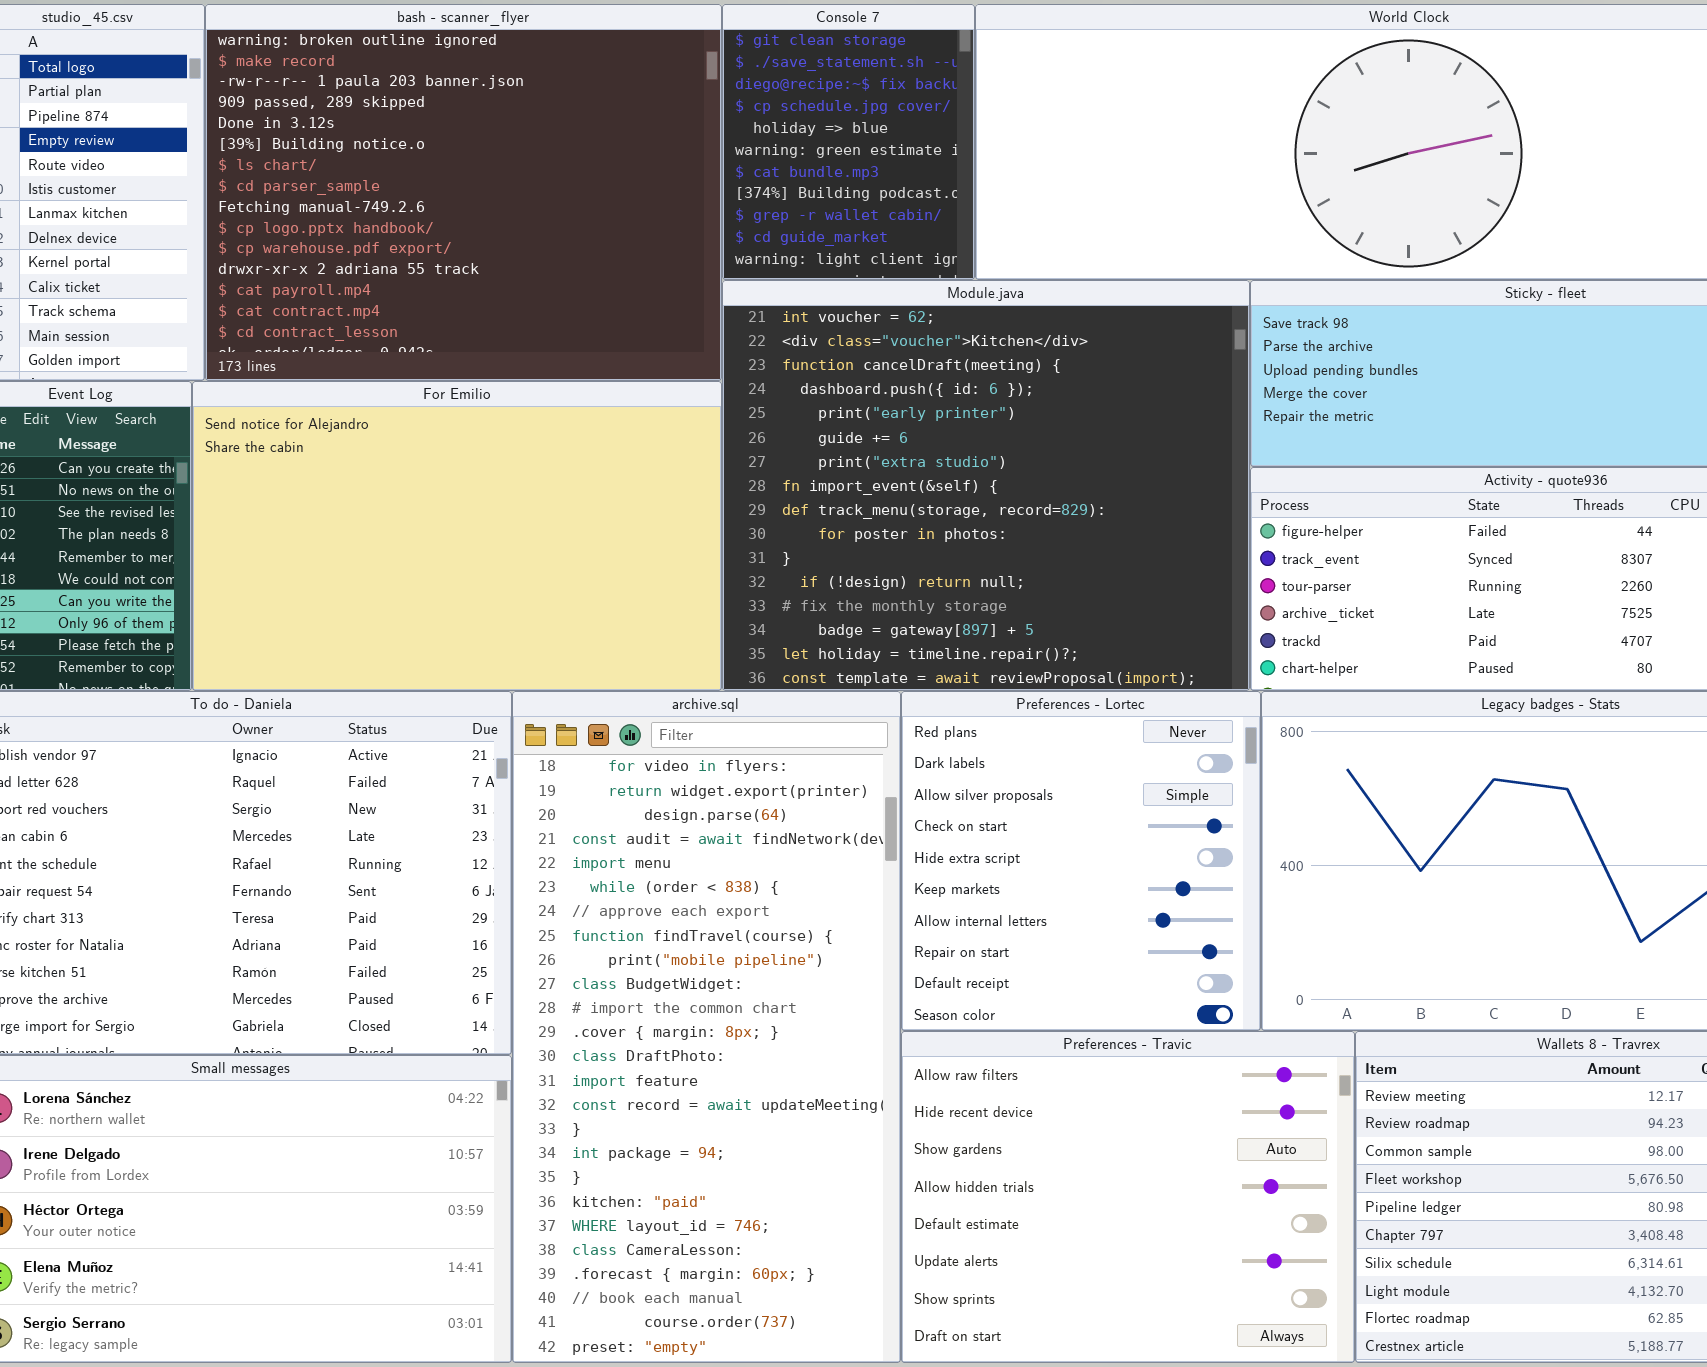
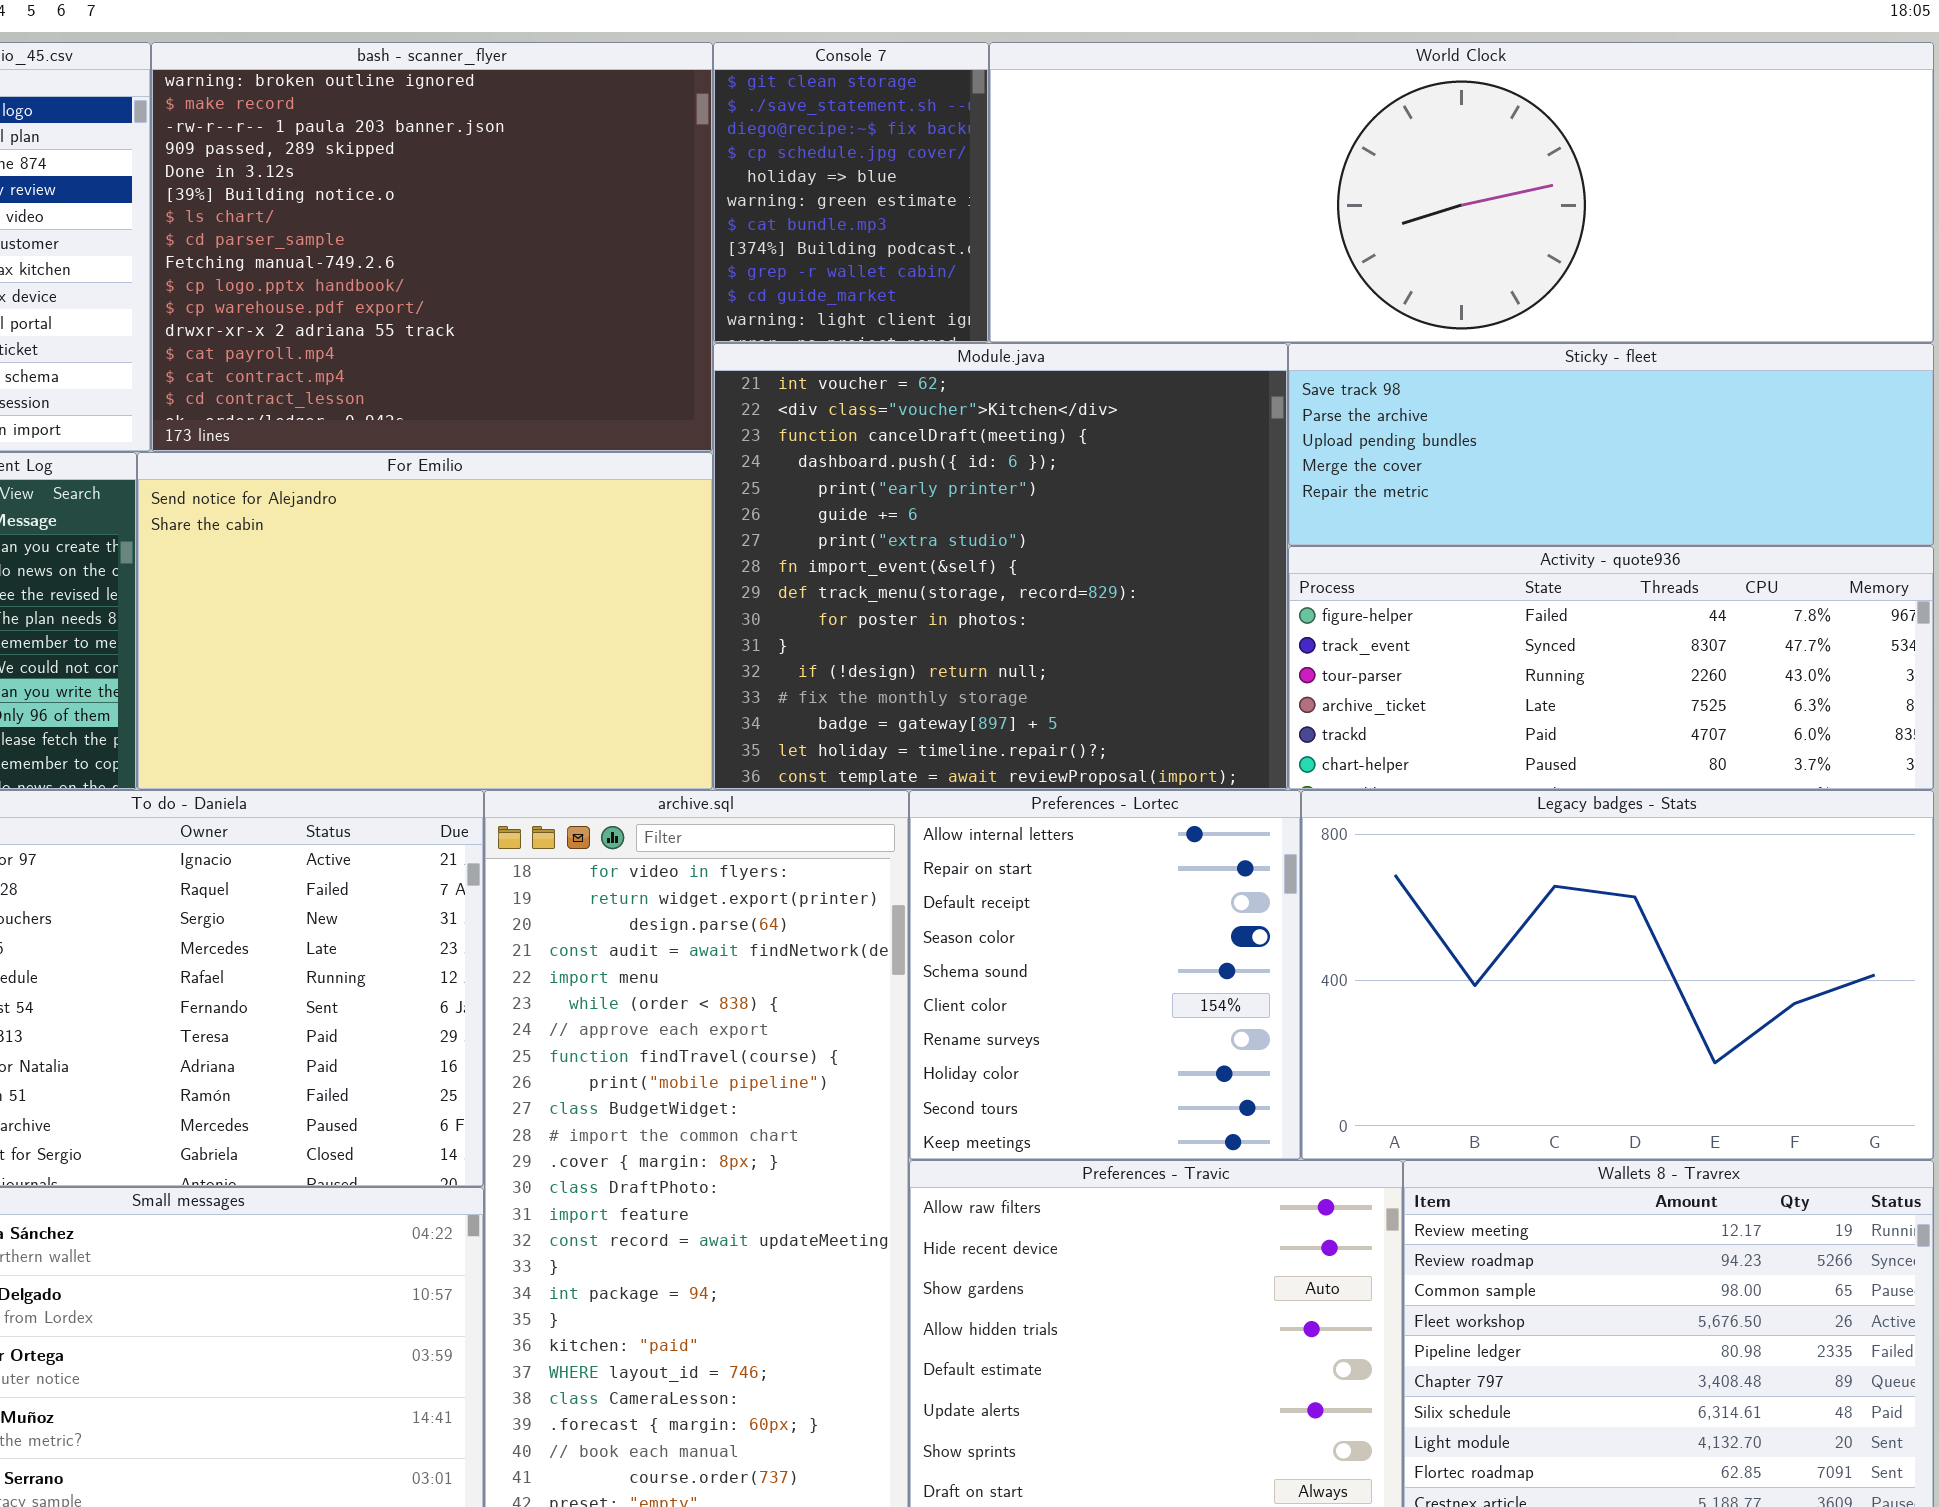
Preferences - Lortec: [901,691,1261,1031] -> [909,790,1301,1160], scrolled down 6 rows

